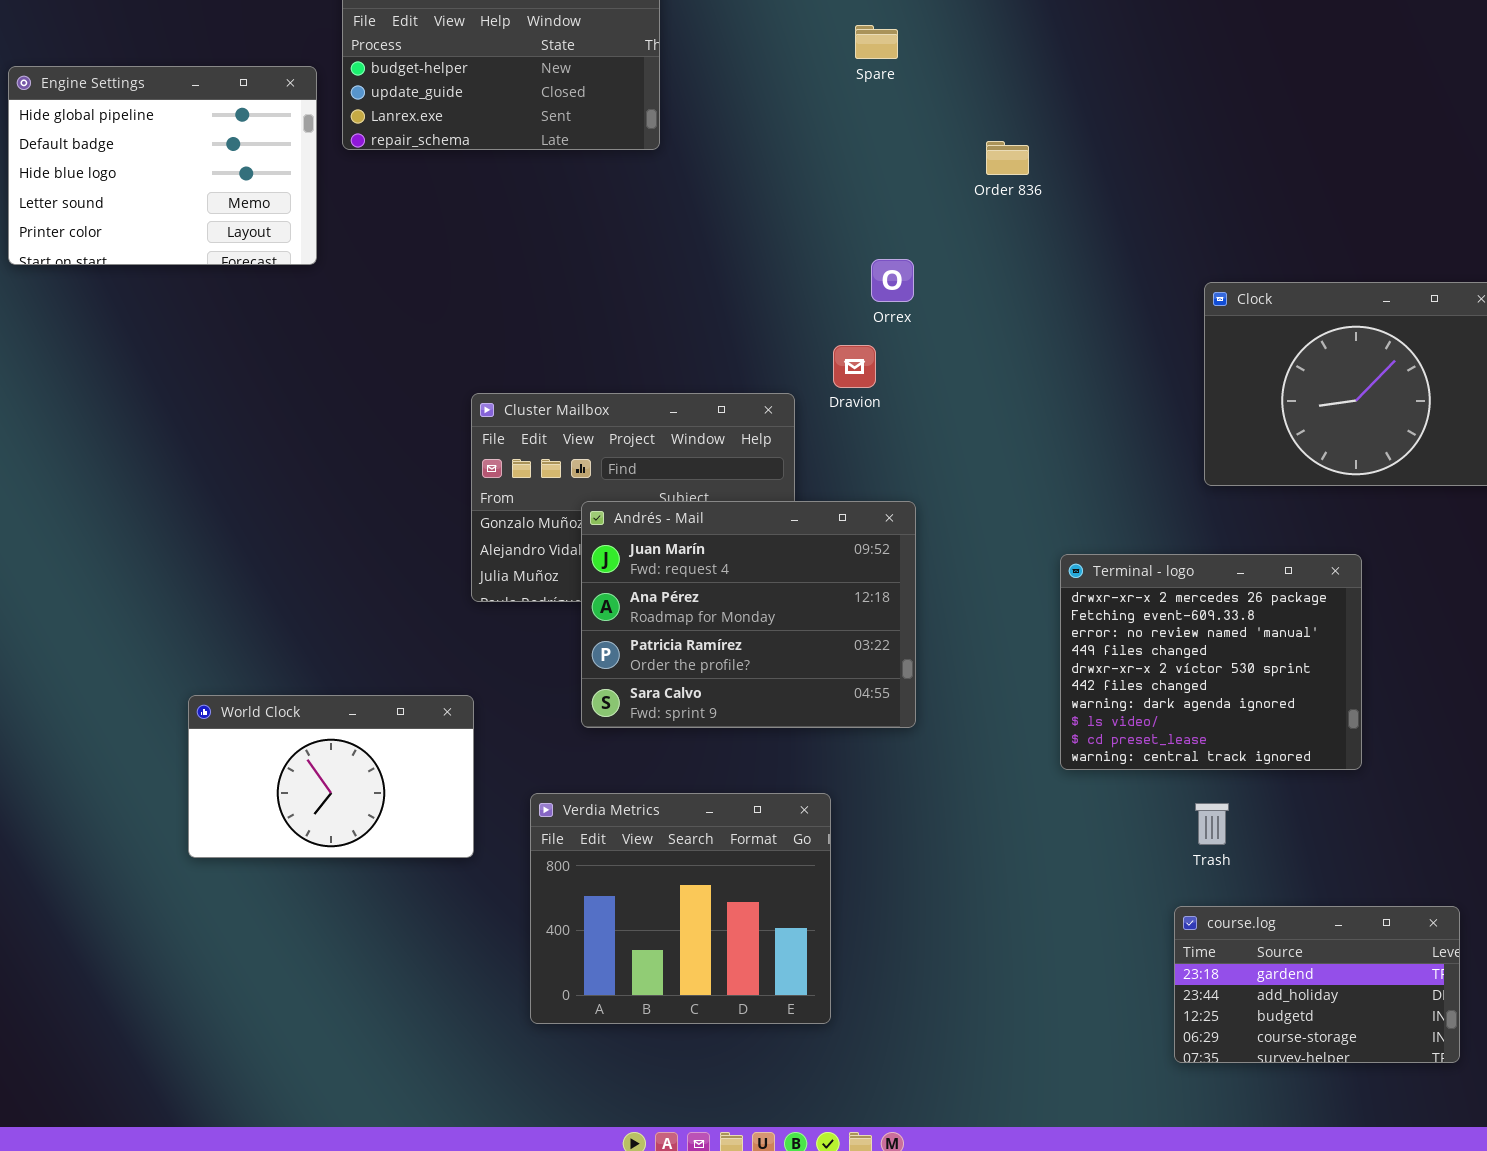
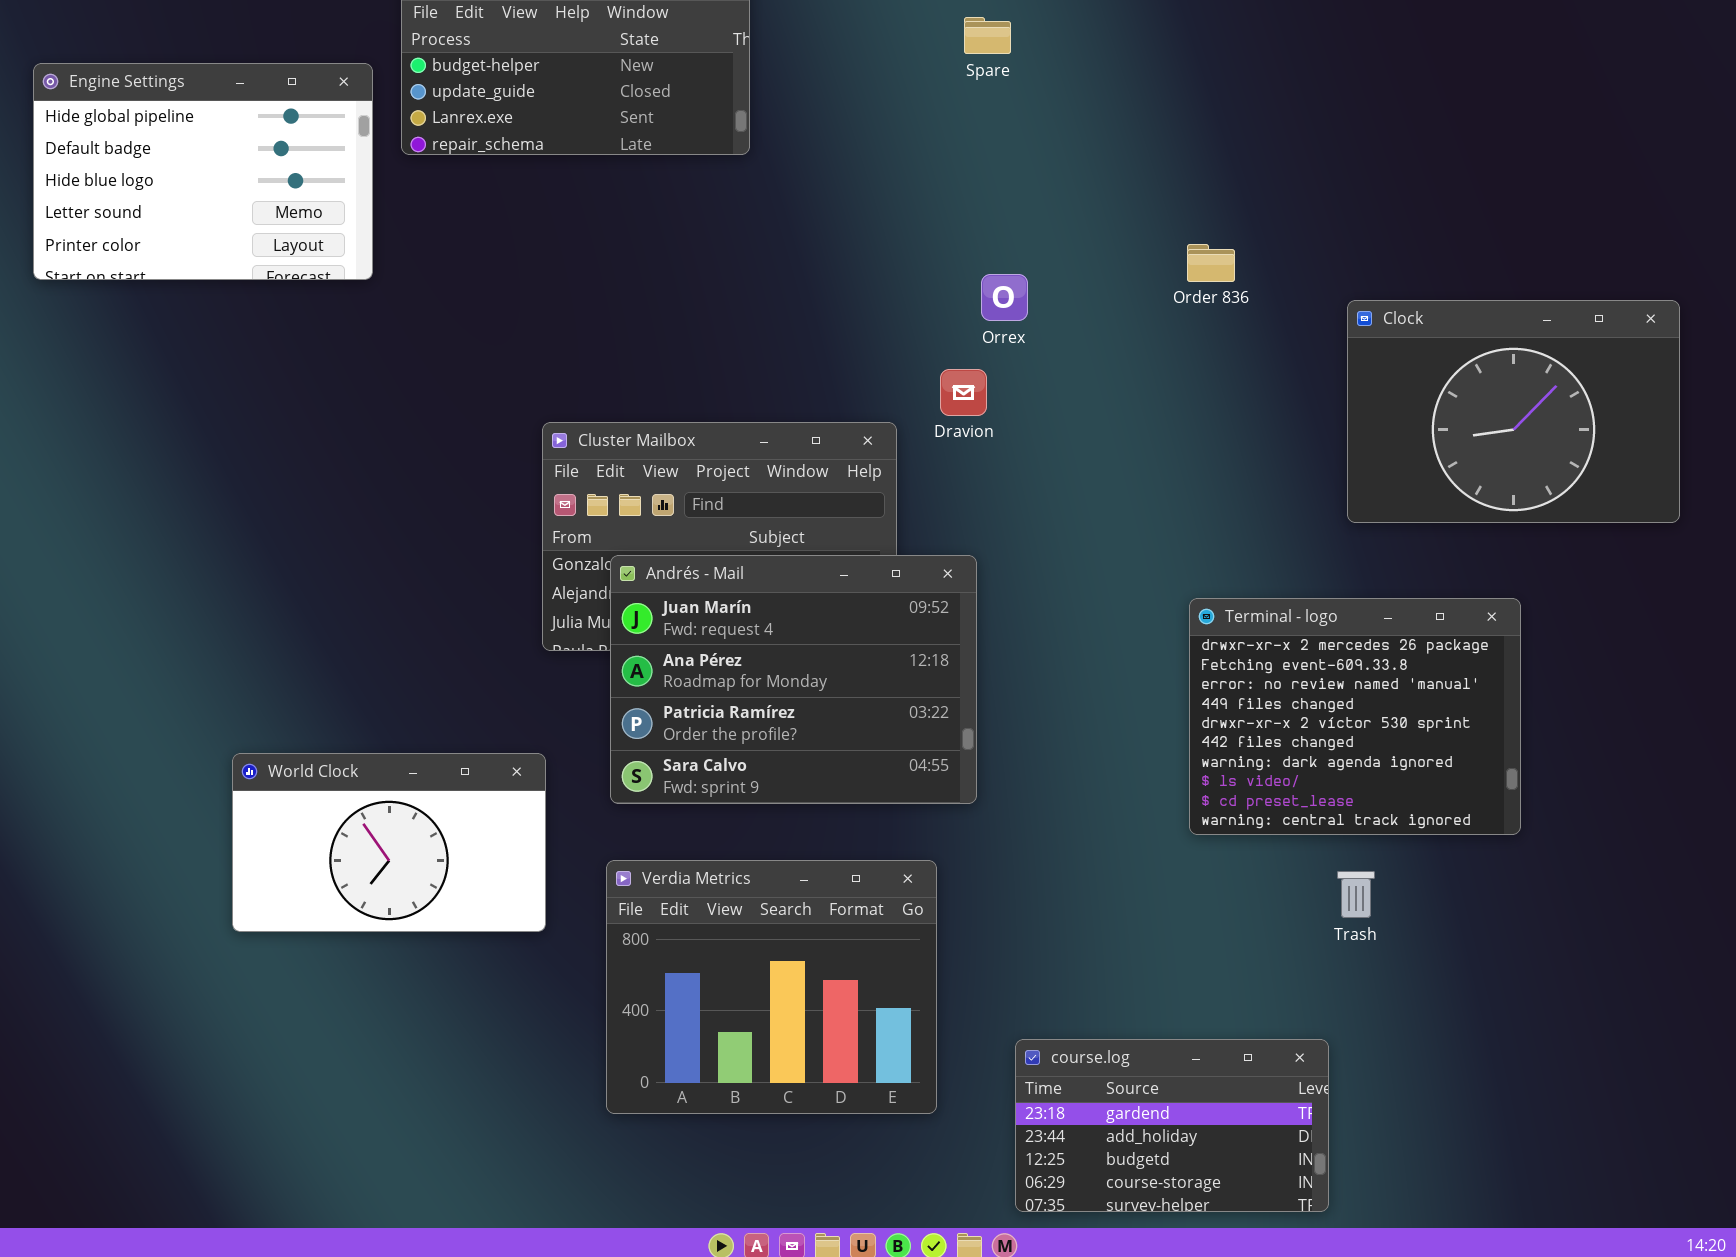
Order 836: [986,141,1029,175] -> [1187,244,1235,282], moved
Andrés - Mail: [581,501,916,728] -> [610,555,977,804], moved
course.log: [1174,906,1460,1063] -> [1015,1039,1329,1212], moved

